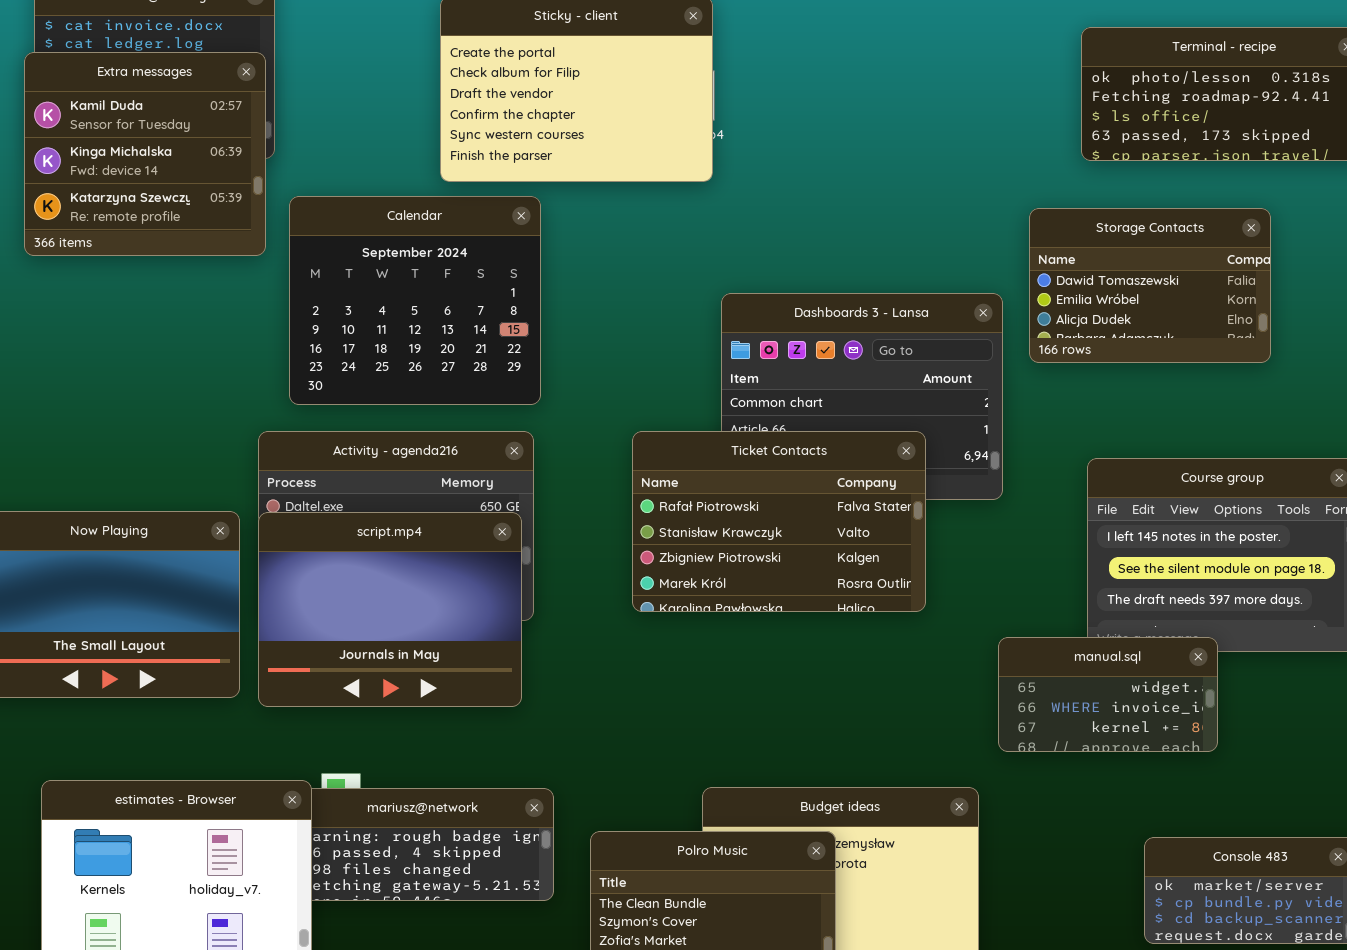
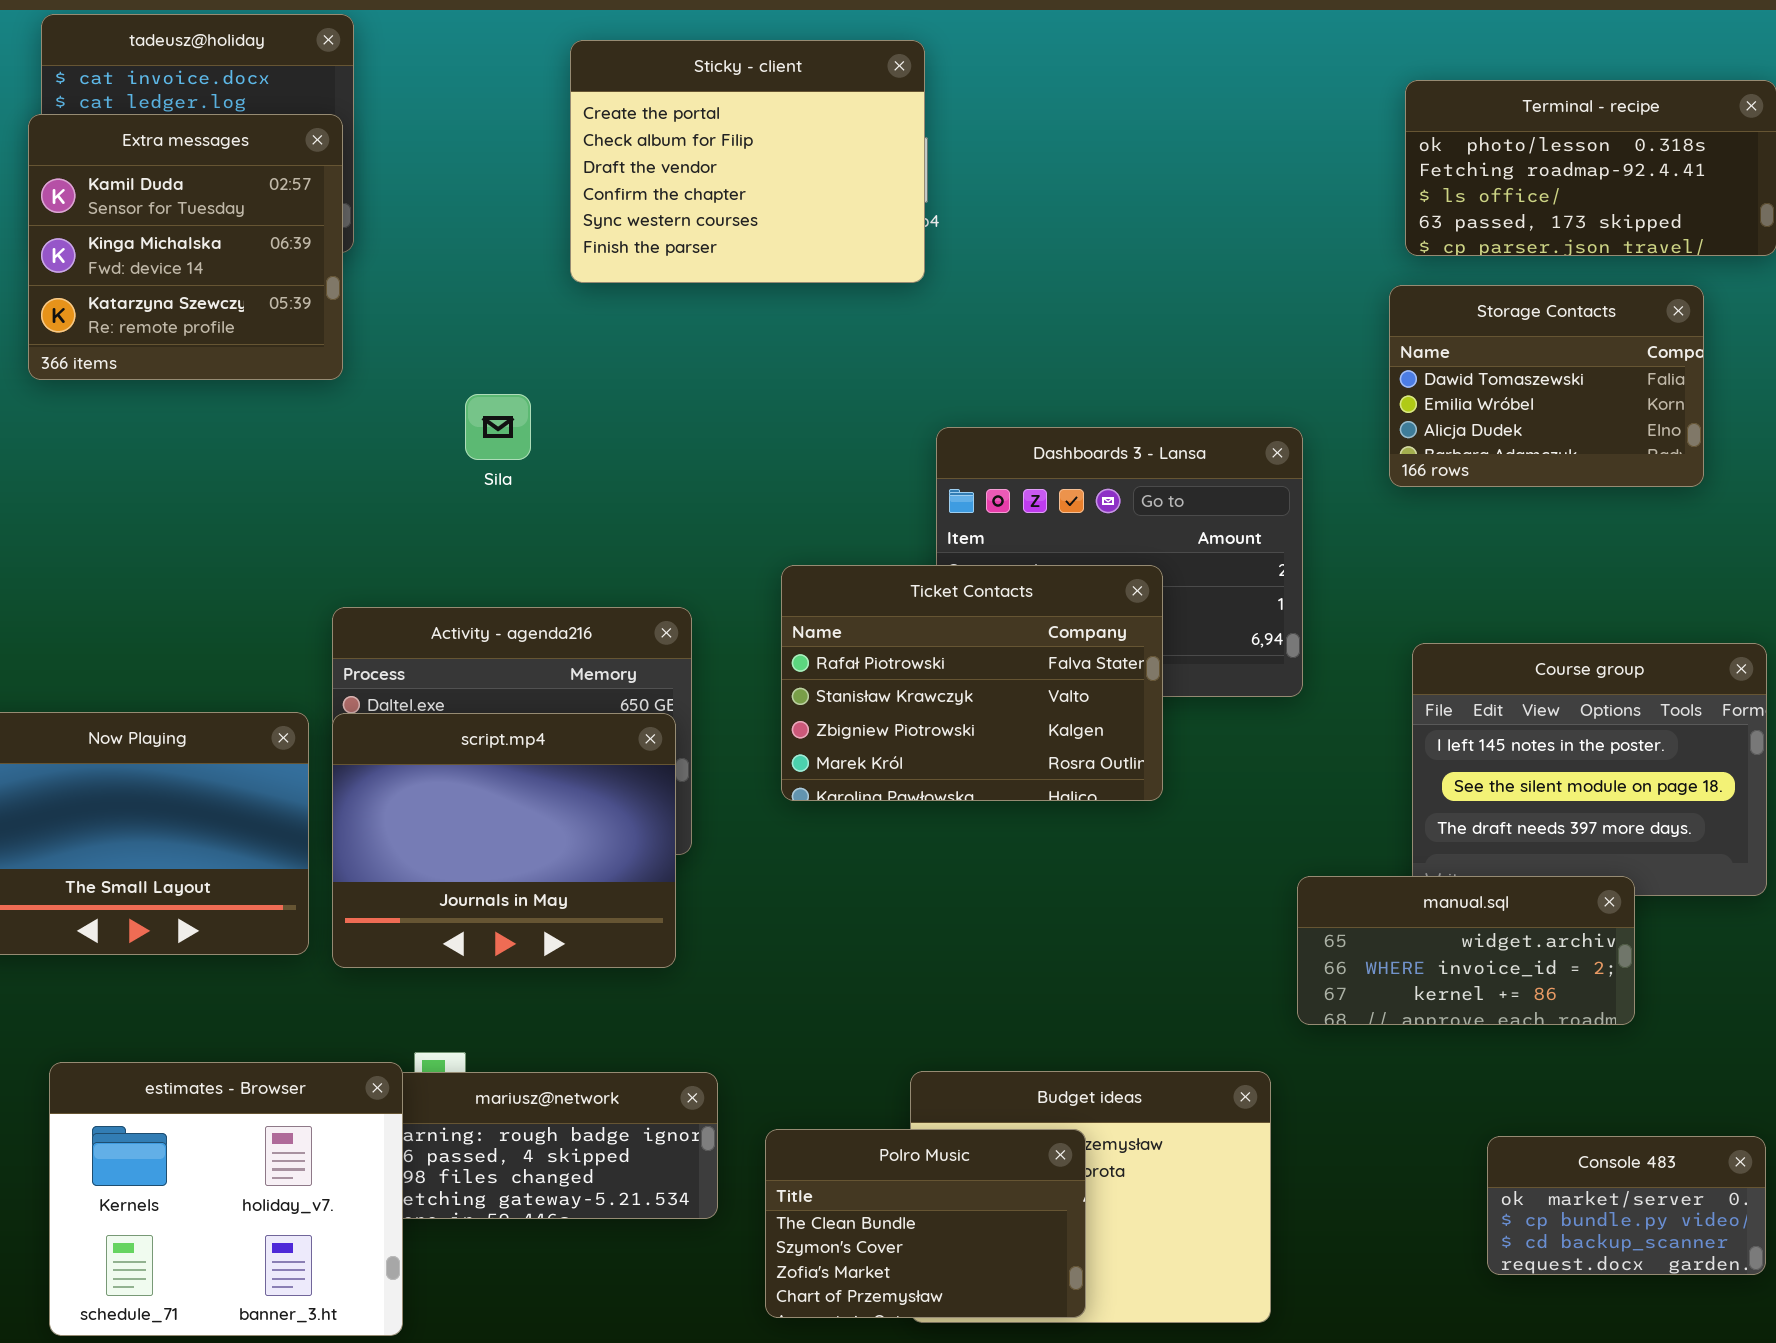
Calendar: [289,196,541,405] -> none, closed
Storage Contacts: [1029,208,1271,363] -> [1389,285,1704,487], moved
Ticket Contacts: [632,431,926,612] -> [781,565,1163,801], moved
manual.sql: [998,637,1218,752] -> [1297,876,1635,1025], resized

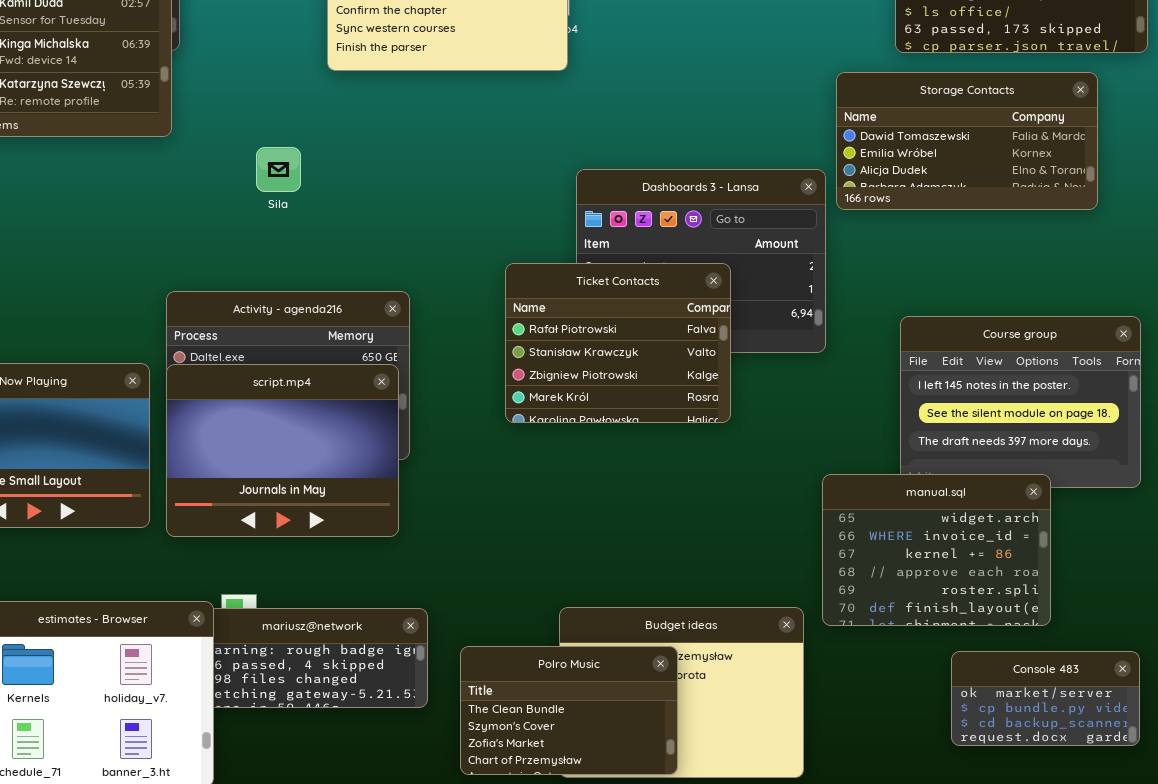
Storage Contacts: [1389,285,1704,487] -> [836,72,1098,210], resized
Ticket Contacts: [781,565,1163,801] -> [505,263,731,423], resized
manual.sql: [1297,876,1635,1025] -> [822,474,1051,626], resized

